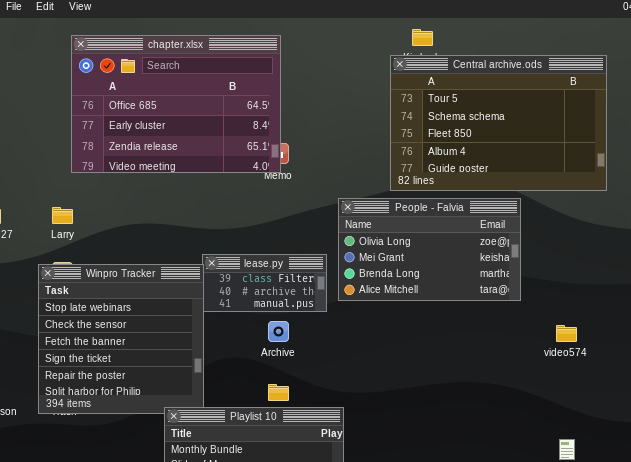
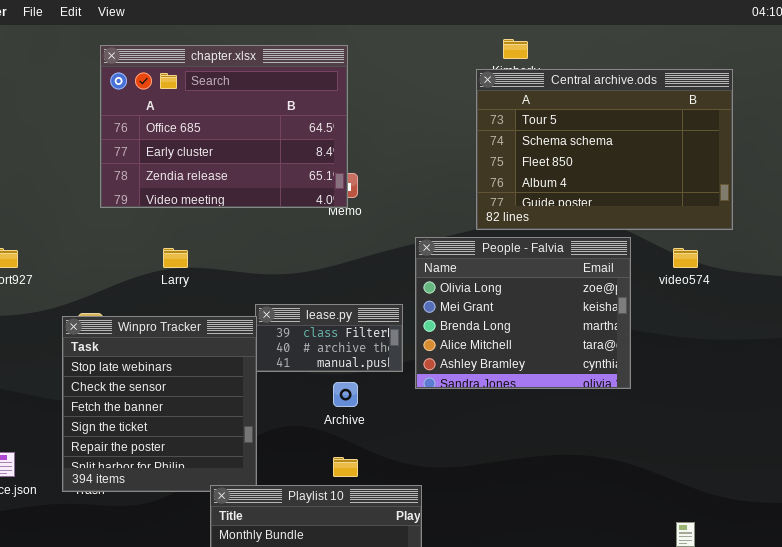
People - Falvia: [338,198,521,301] -> [415,237,631,389], resized
Larry: [52,207,73,224] -> [163,248,188,268], moved
video574: [556,325,577,342] -> [673,248,698,268], moved

